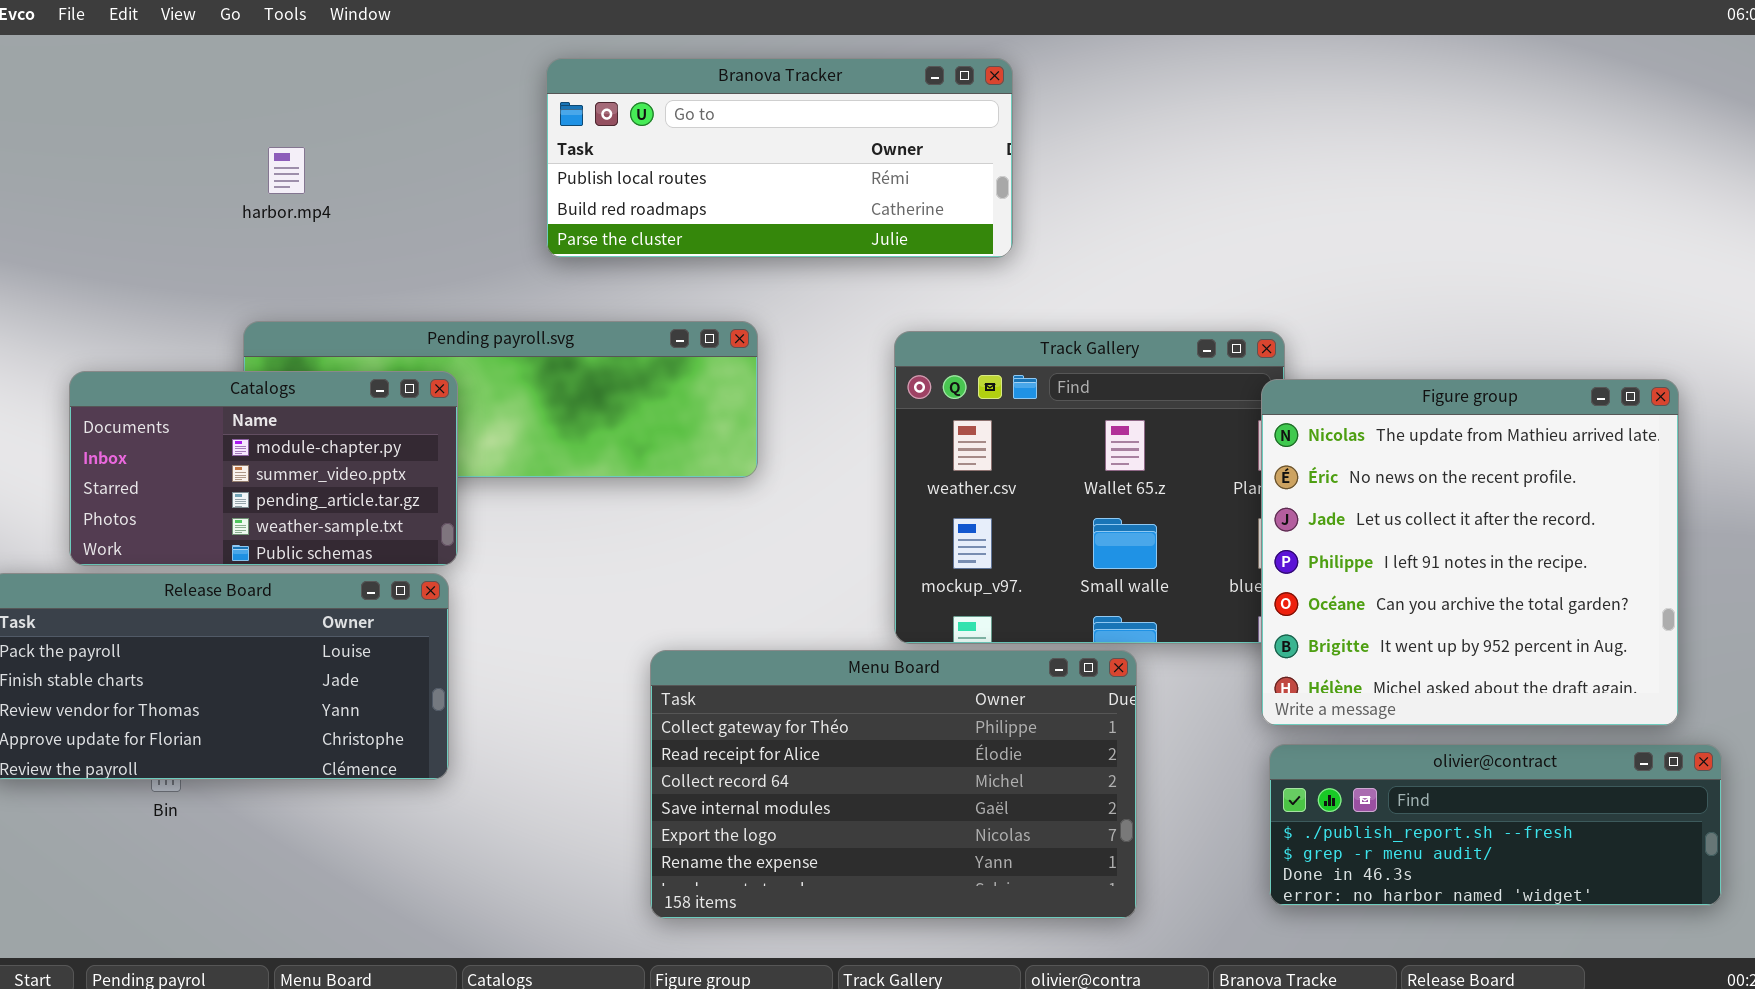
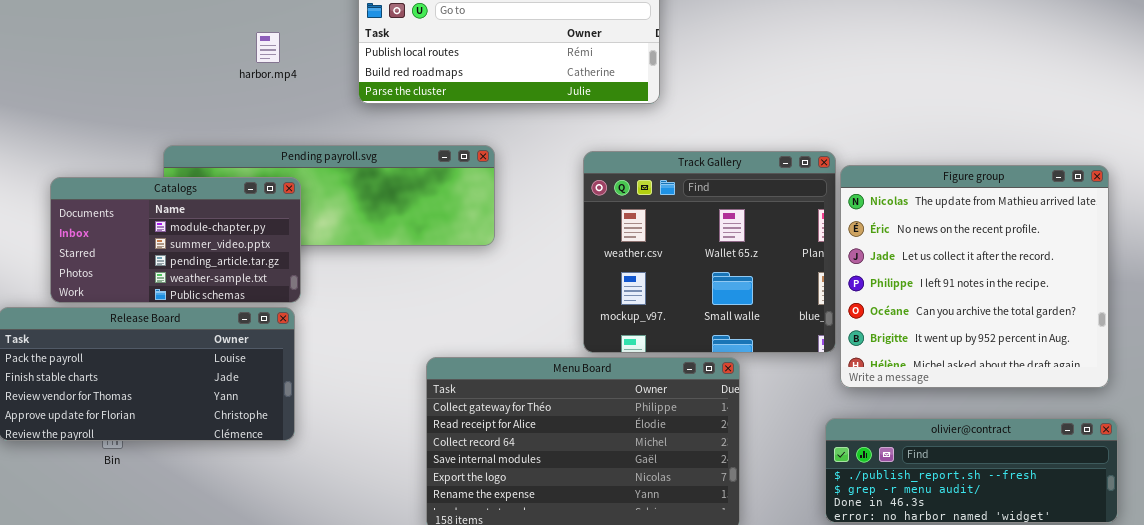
harbor.mp4: [268,147,305,194] -> [256,32,280,63], moved
Figure group: [1261,379,1679,726] -> [840,165,1109,388], moved

